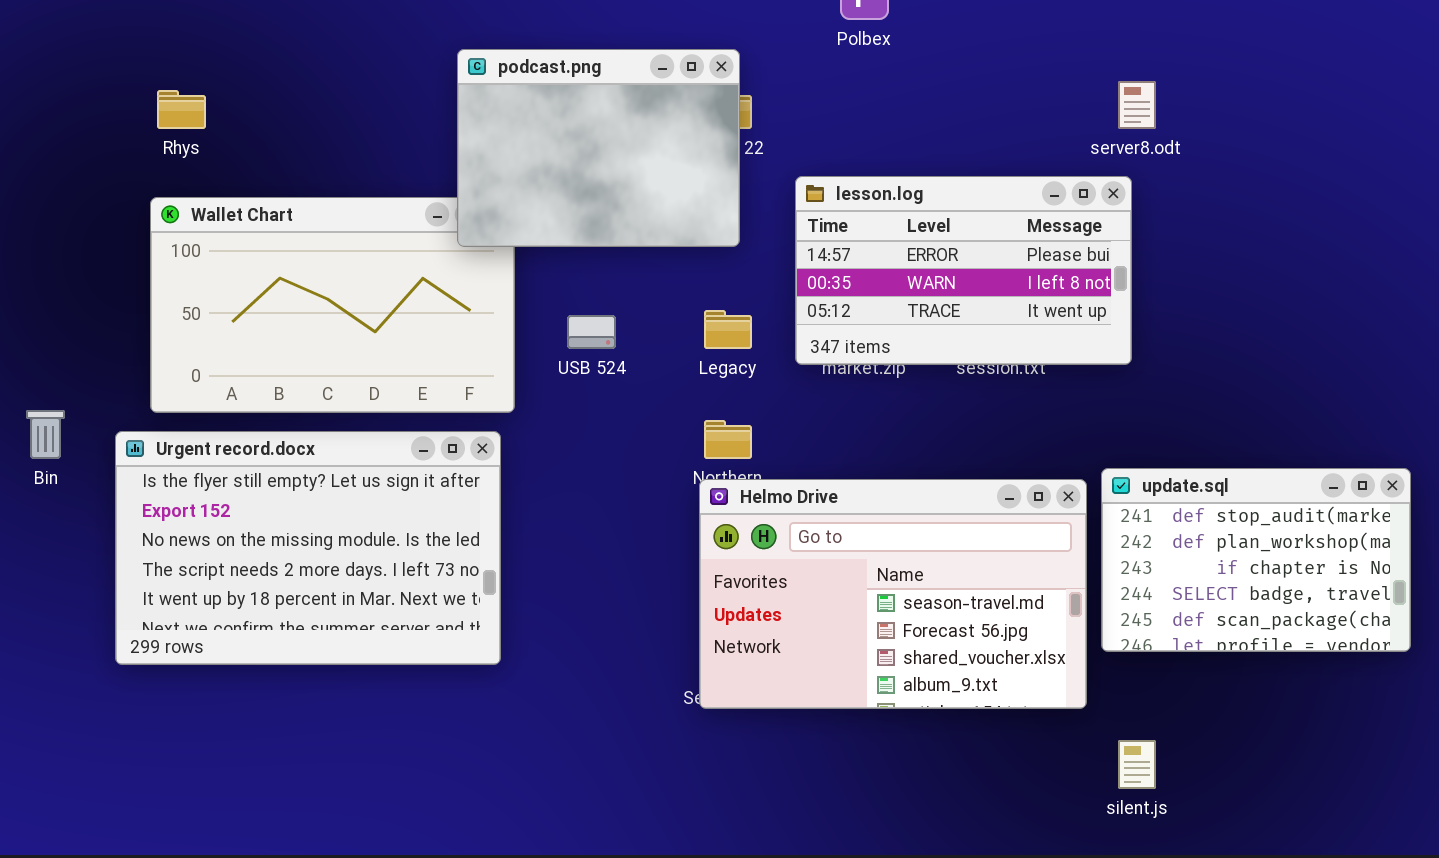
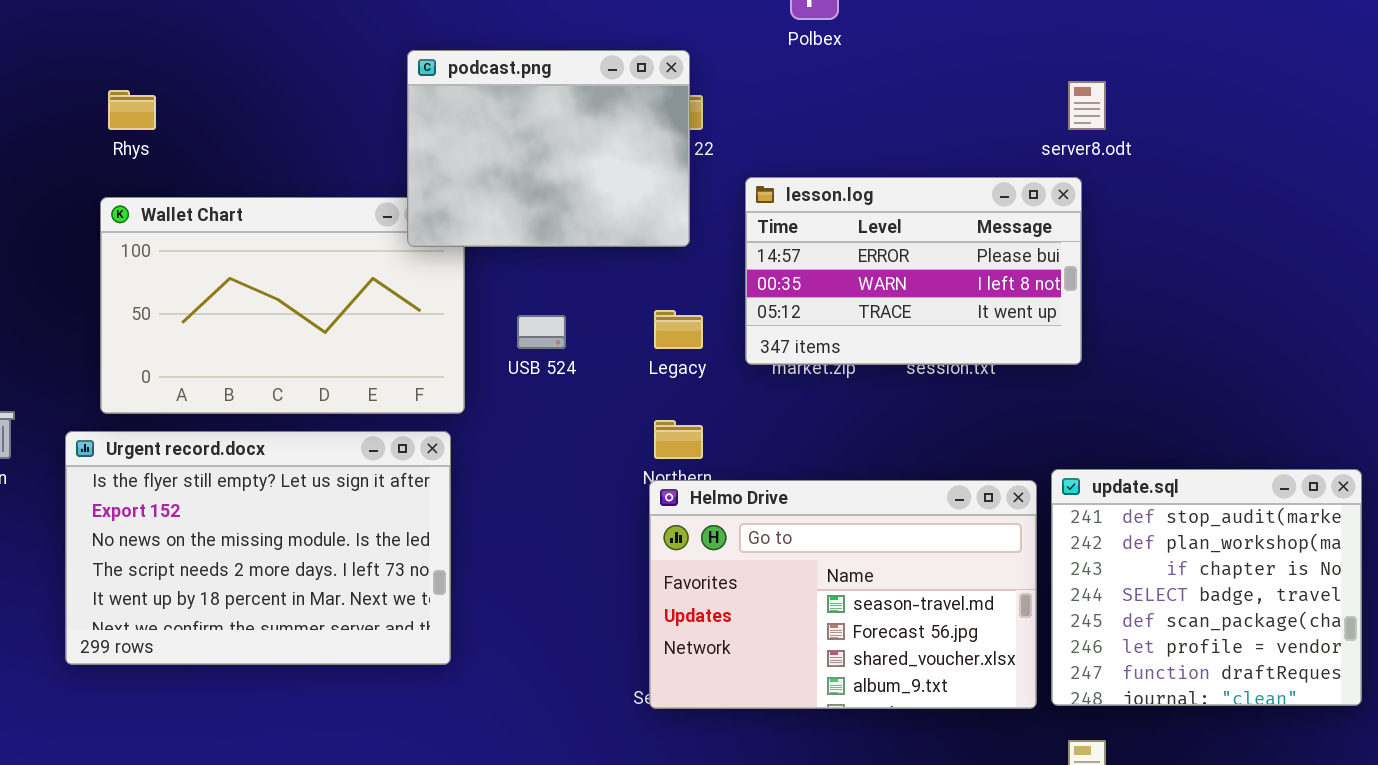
update.sql: [1101,468,1411,652] -> [1051,469,1362,706], resized

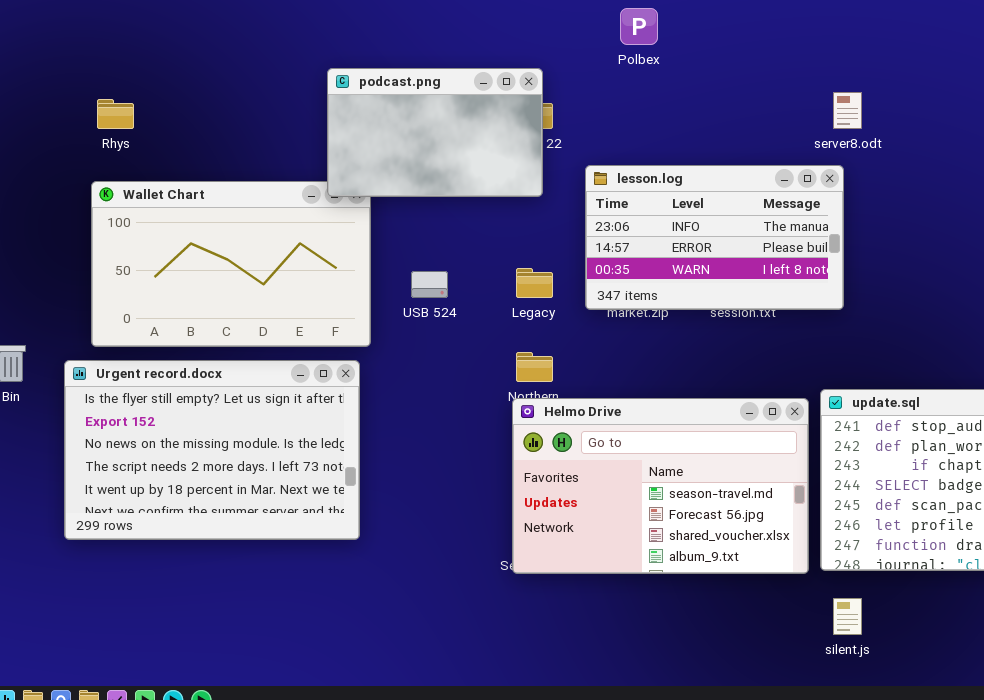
podcast.png: [407,50,690,247] -> [327,68,543,197], resized
lesson.log: [745,177,1082,365] -> [585,165,844,310], scrolled up 1 row

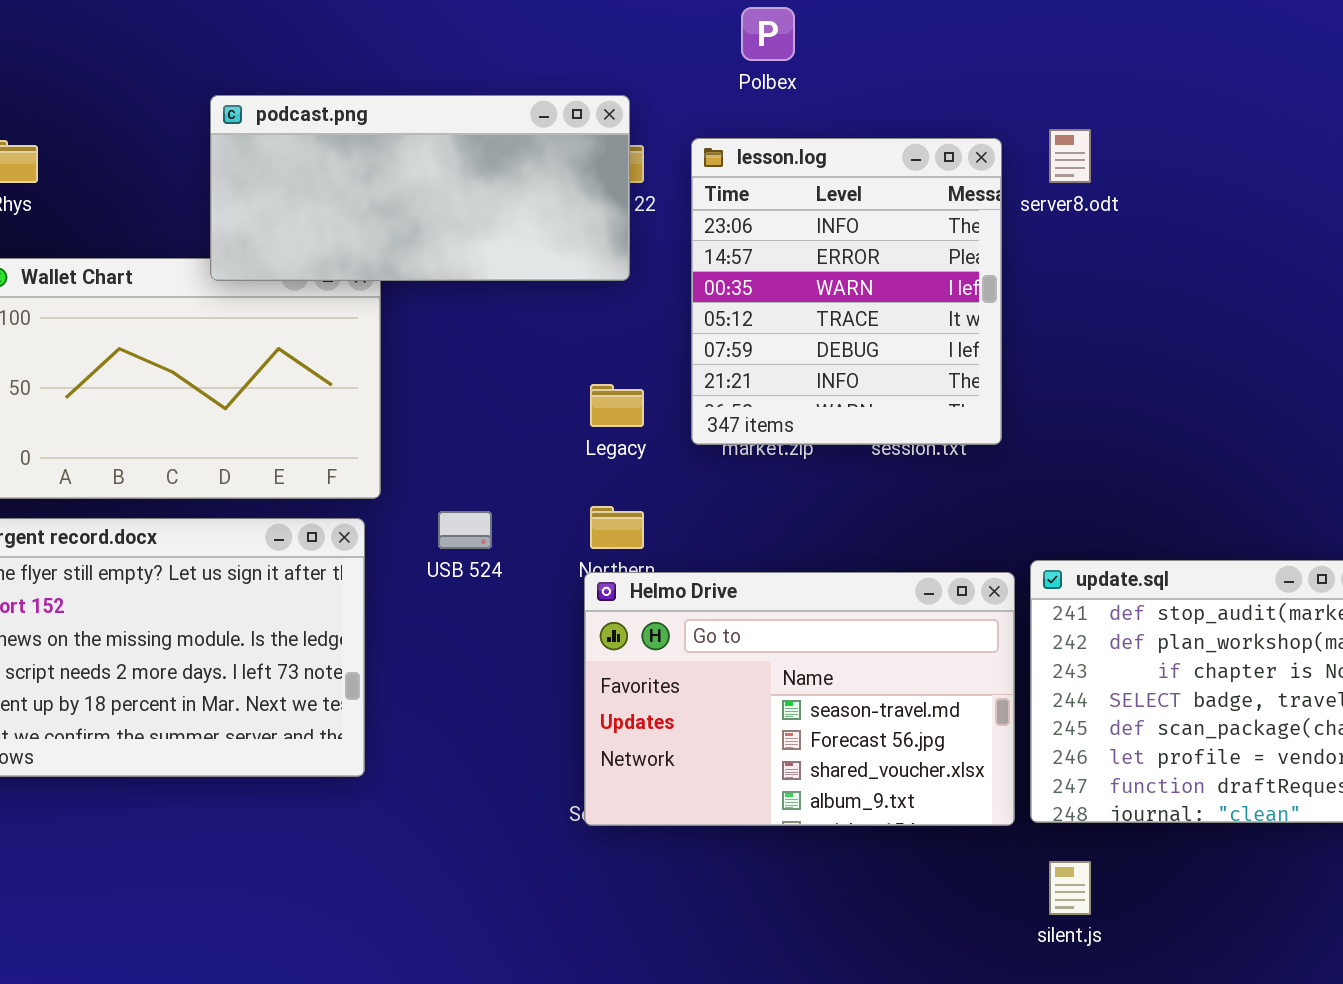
podcast.png: [327,68,543,197] -> [210,95,630,281], resized
lesson.log: [585,165,844,310] -> [691,138,1002,445], resized
USB 524: [411,271,448,298] -> [438,511,492,549], moved

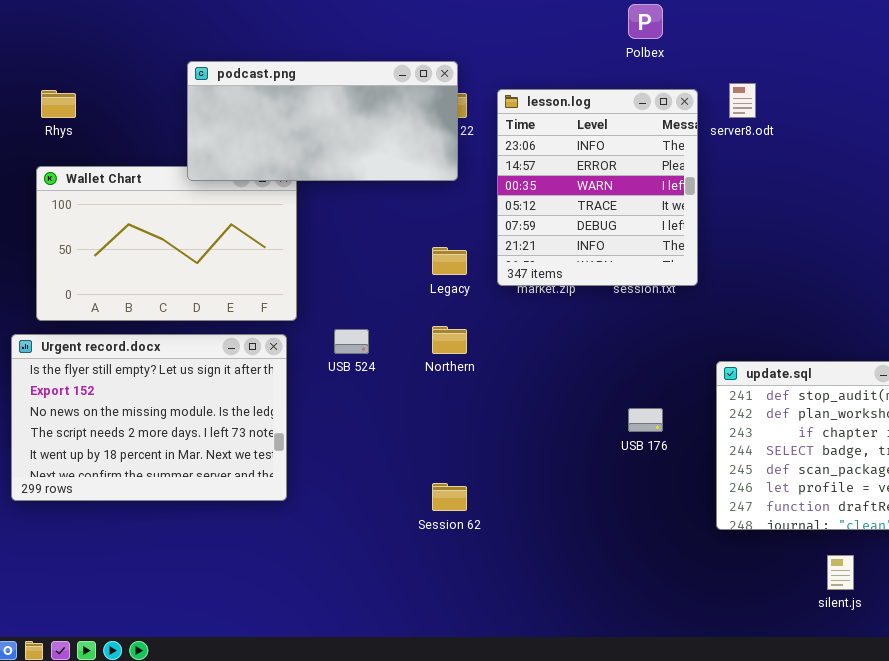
Polbex: [741,7,795,61] -> [628,4,663,39], moved
Helmo Drive: [584,572,1015,826] -> none, closed
silent.js: [1049,861,1091,915] -> [827,555,854,590], moved

